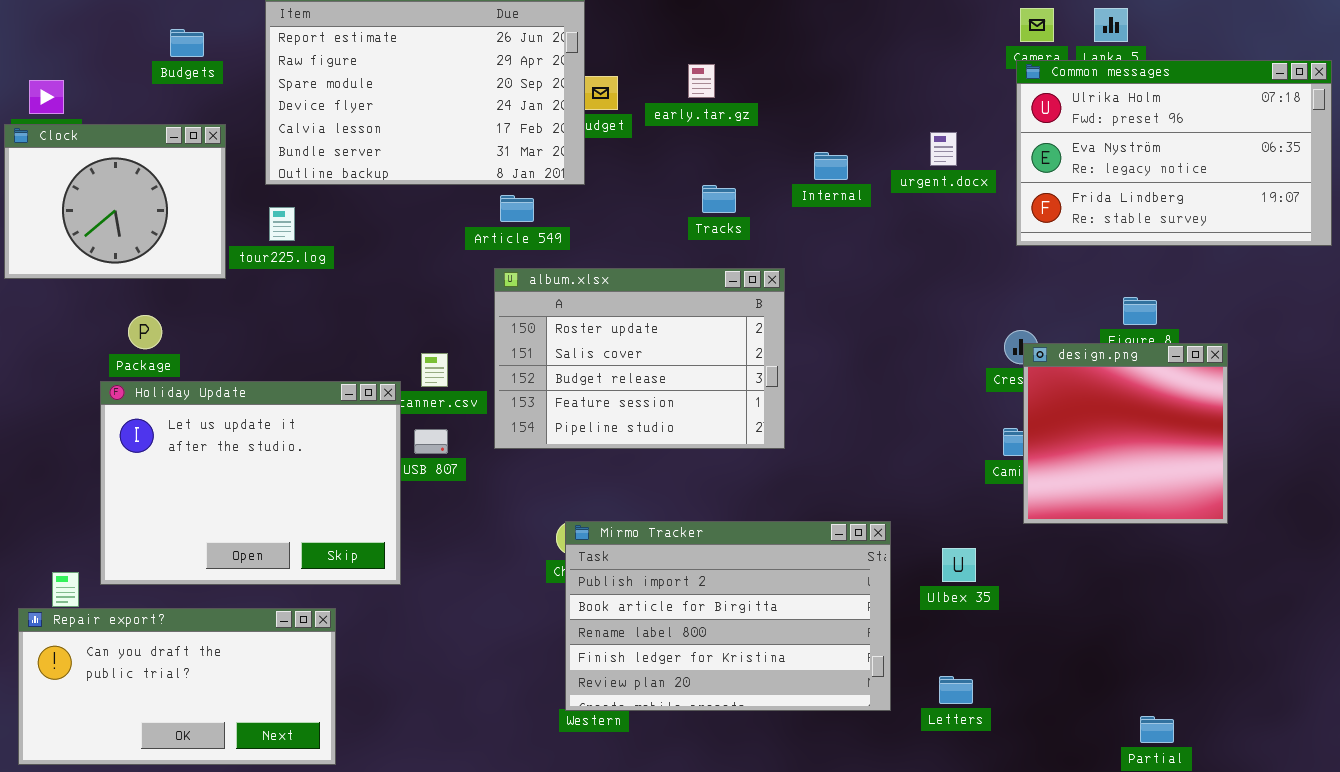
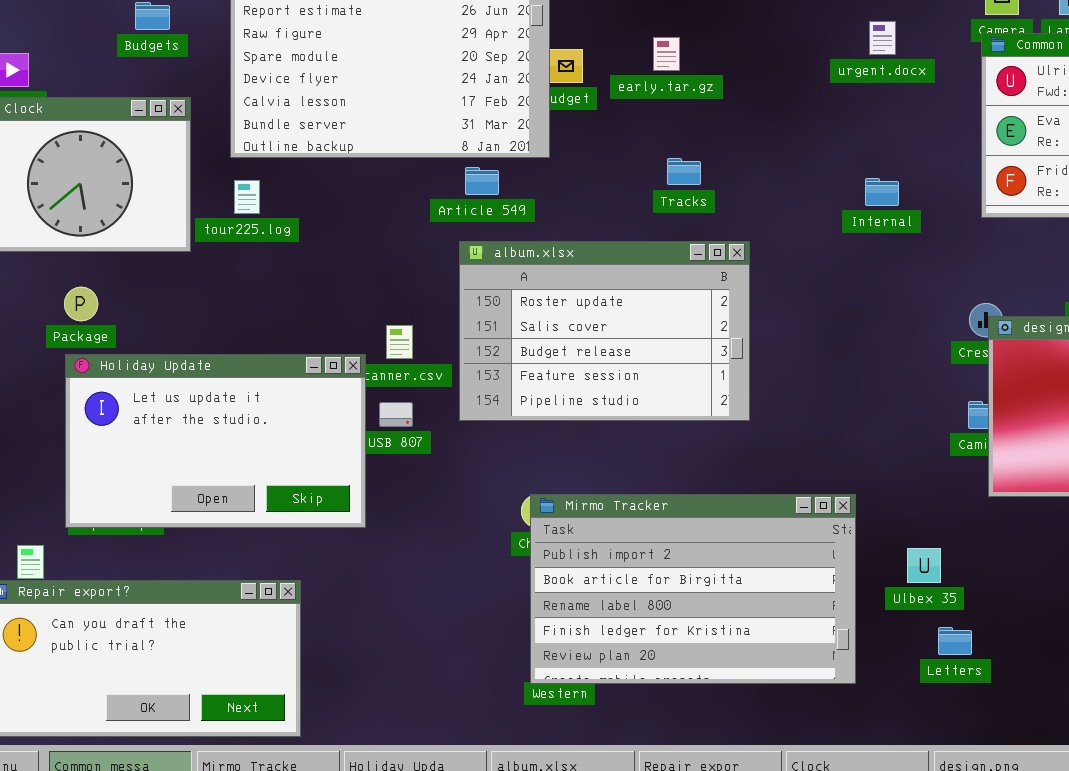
urgent.docx: [930,132,957,166] -> [869,21,896,55], moved
Internal: [814,152,848,180] -> [865,178,899,206], moved
Package: [128,315,162,349] -> [64,287,98,321], moved
Holiday Update: [100,381,401,585] -> [65,354,366,528], resized
Ulbex 35: [942,548,976,582] -> [907,548,941,583], moved
Letters: [939,676,973,704] -> [938,627,972,655], moved

